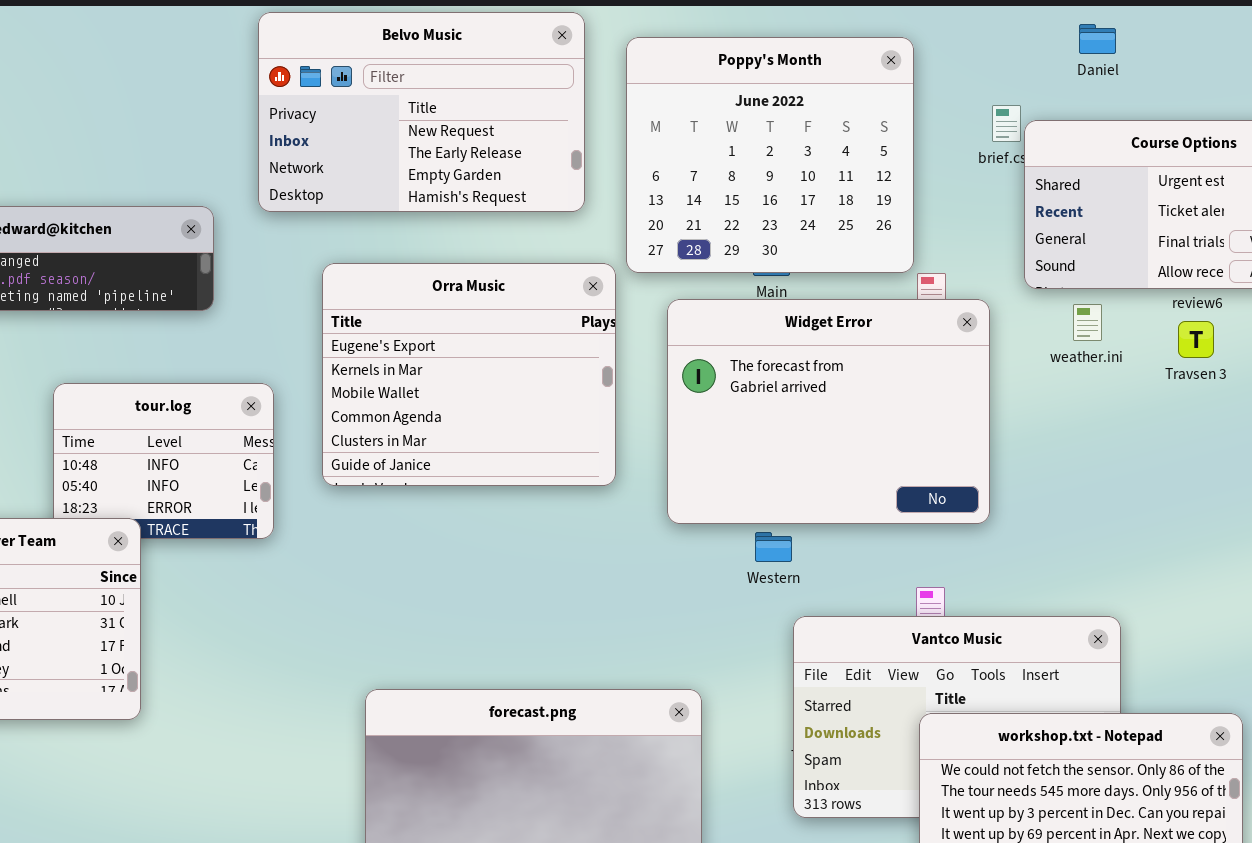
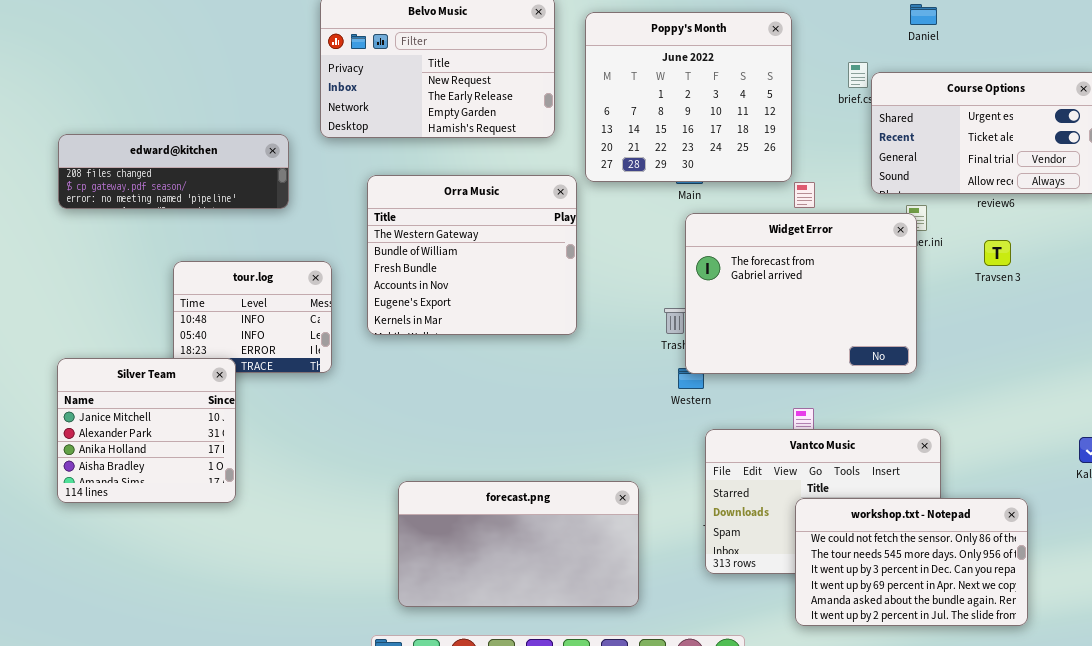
Orra Music: [322,263,616,486] -> [367,175,577,335], scrolled up 4 rows
Widget Error: [667,299,990,524] -> [685,213,917,374], moved
Travsen 3: [1178,321,1214,358] -> [984,240,1011,266], moved

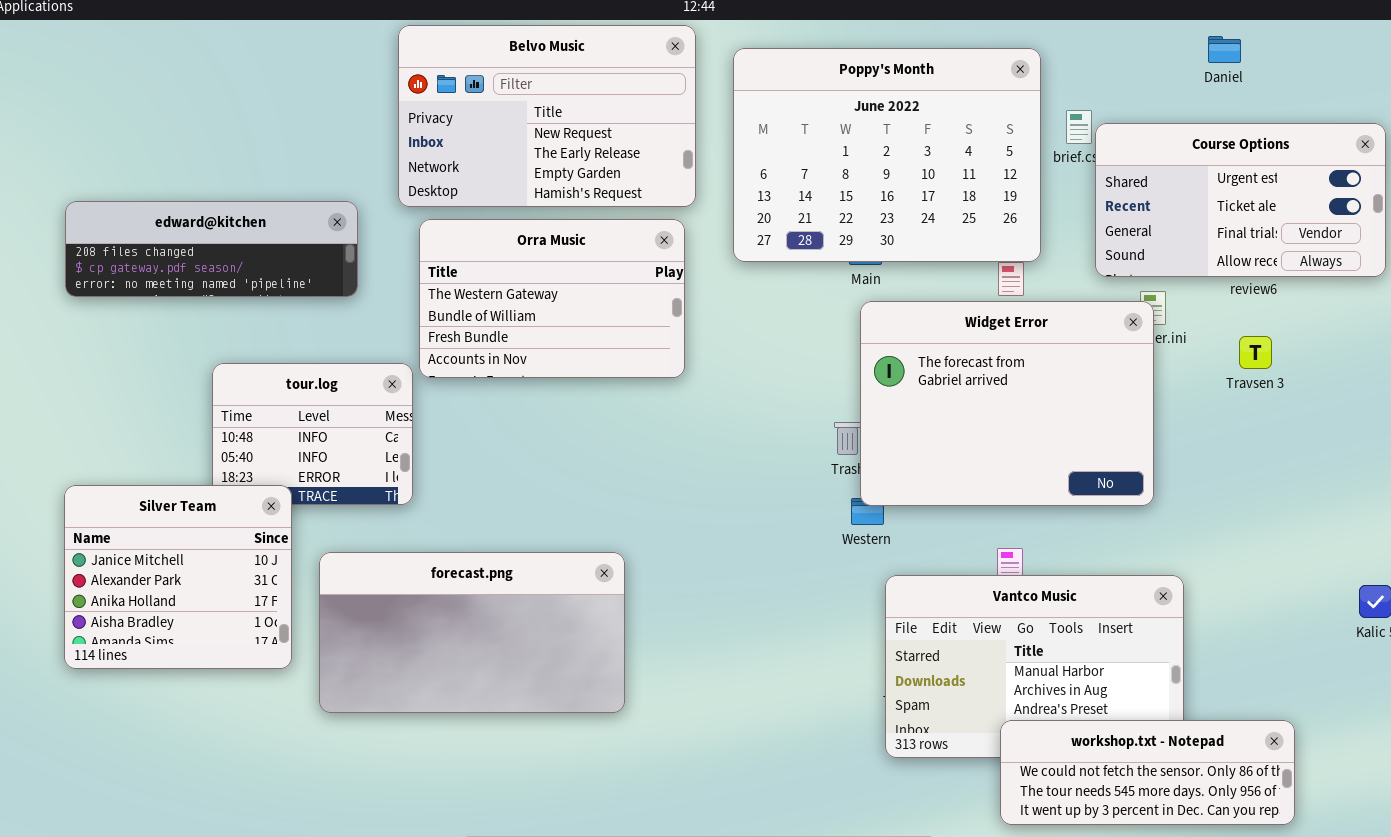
Daniel: [910,4,937,25] -> [1208,36,1241,63], moved
Poppy's Month: [585,12,792,182] -> [733,48,1041,262], resized
Orra Music: [367,175,577,335] -> [419,219,685,378], moved, resized
forecast.png: [398,481,639,607] -> [319,552,625,713], moved
workshop.txt - Notepad: [795,498,1028,626] -> [1000,720,1295,825], resized

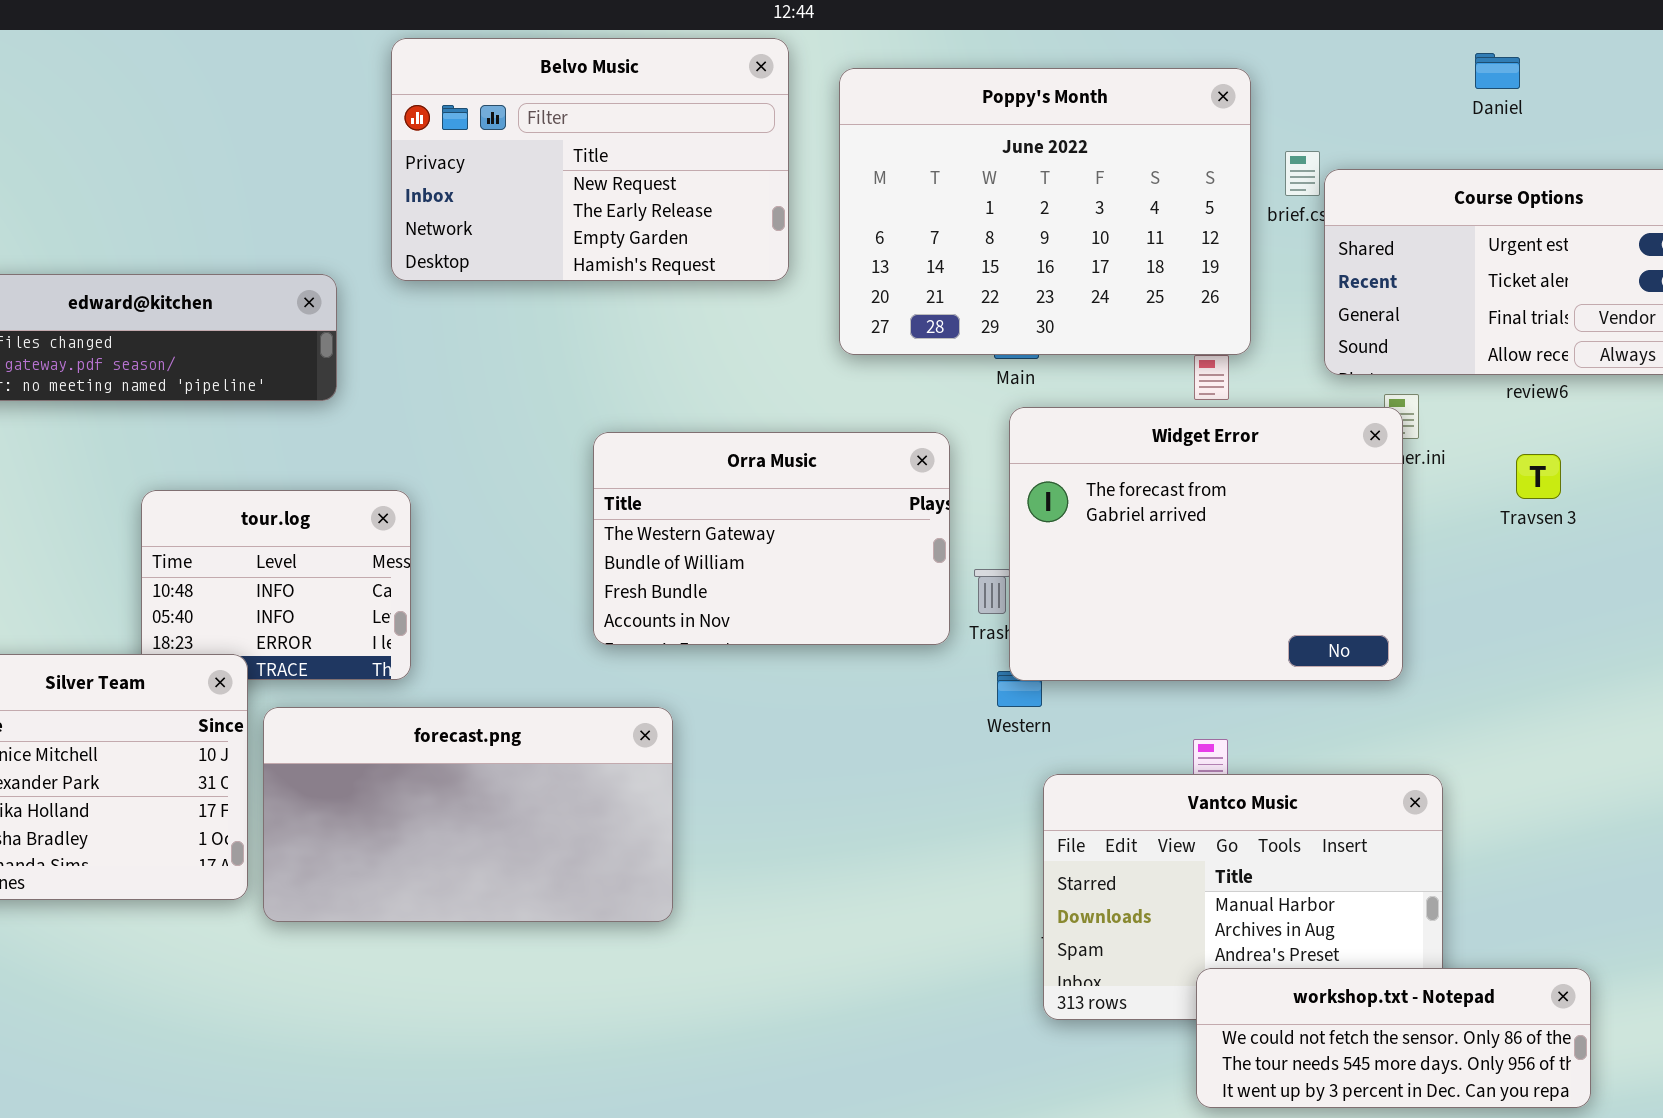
Orra Music: [419,219,685,378] -> [593,432,950,645], moved
forecast.png: [319,552,625,713] -> [263,707,673,922], moved

